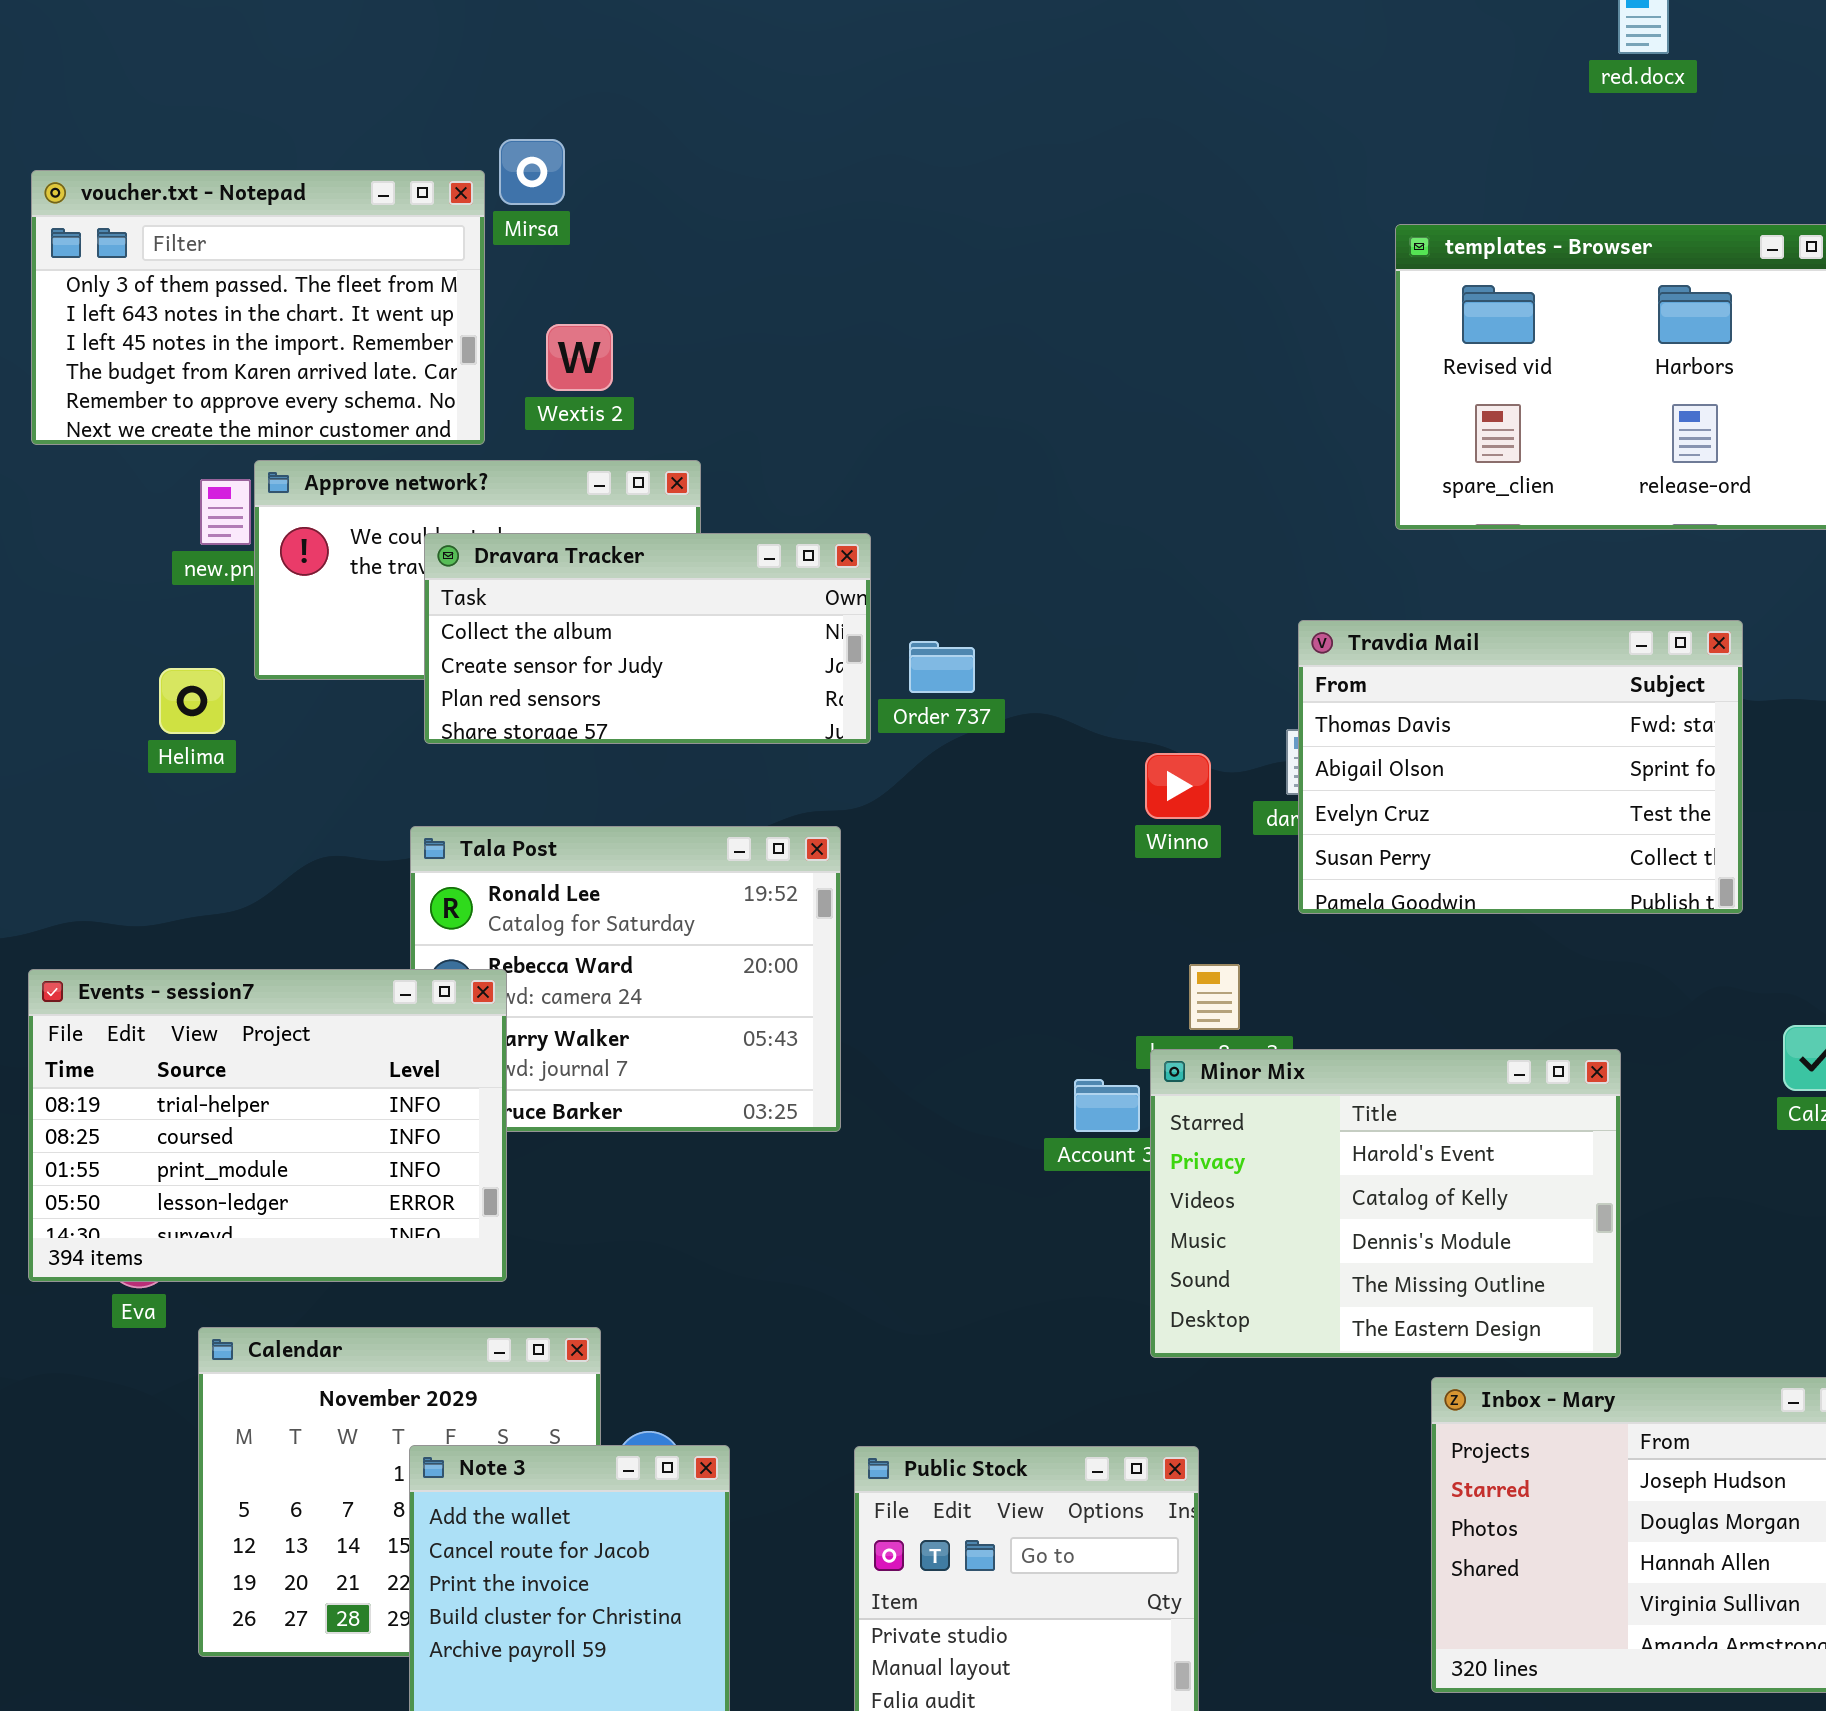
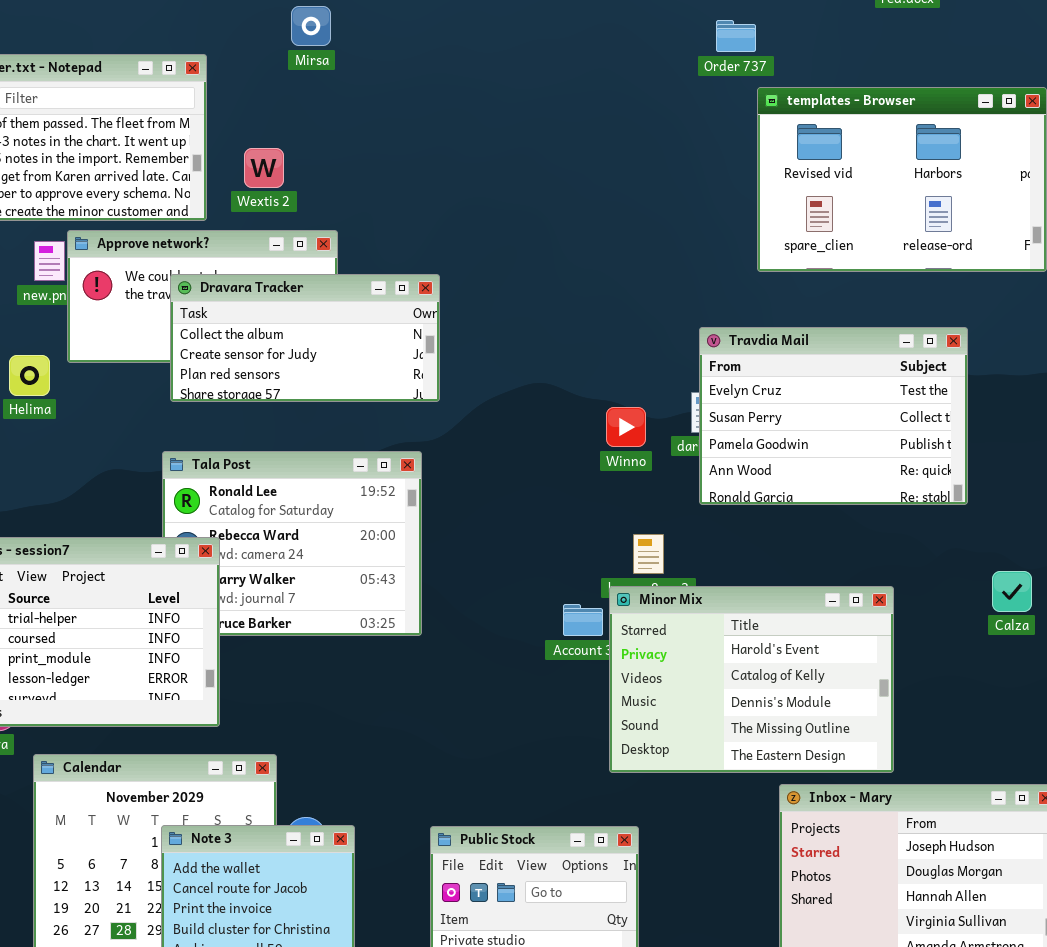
Mirsa: [499,139,565,205] -> [291,6,331,46], moved
Travdia Mail: [1298,620,1743,914] -> [699,327,968,505], scrolled down 2 rows
Order 737: [909,641,975,693] -> [716,20,756,52], moved

